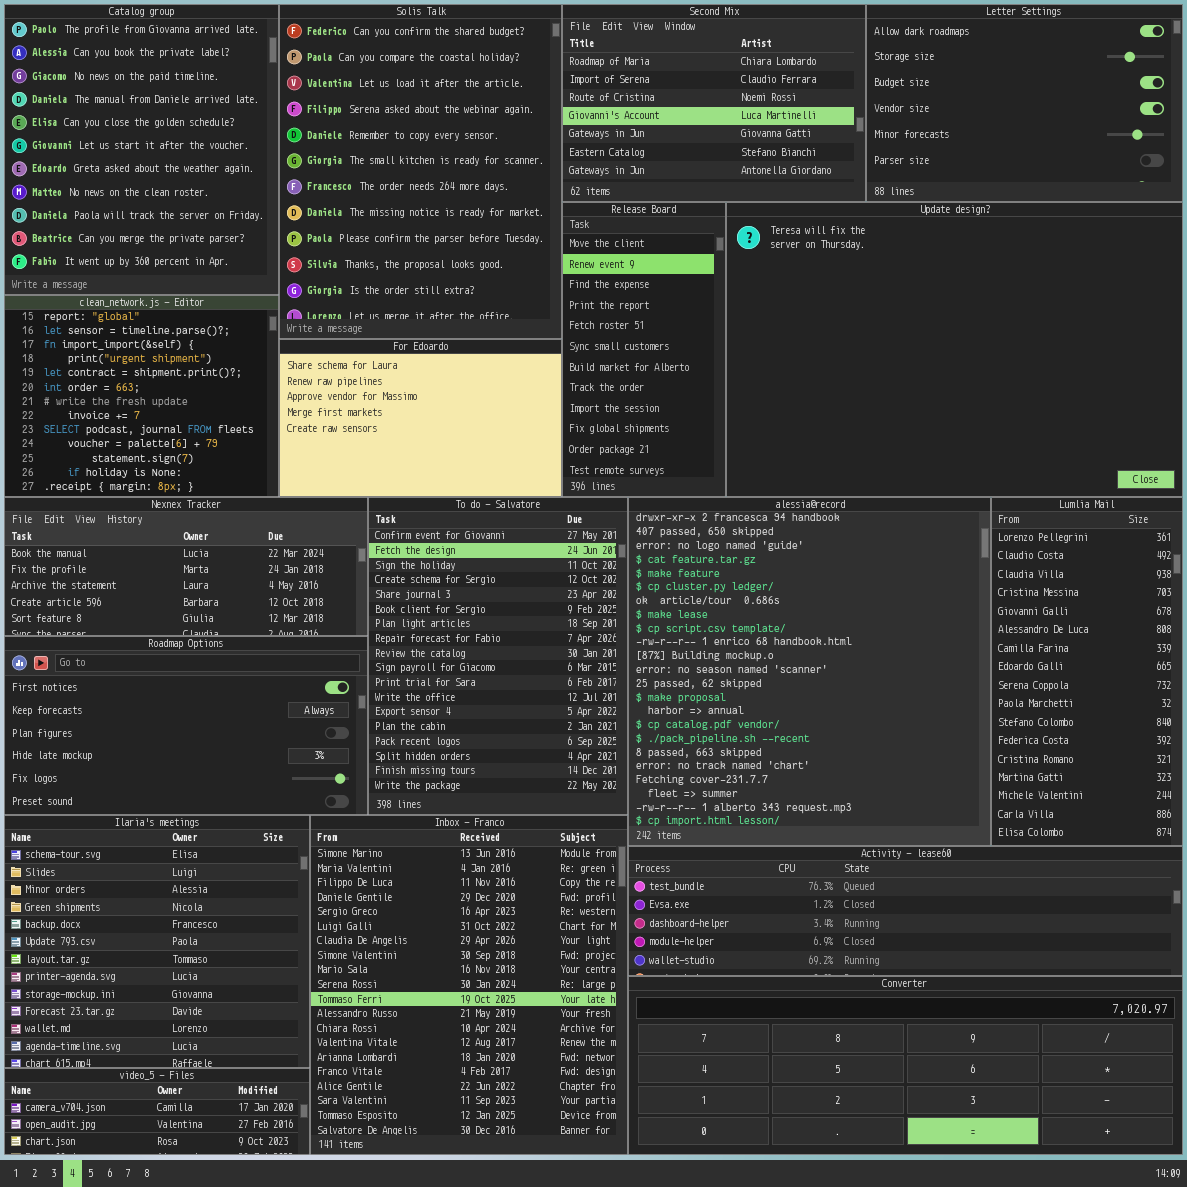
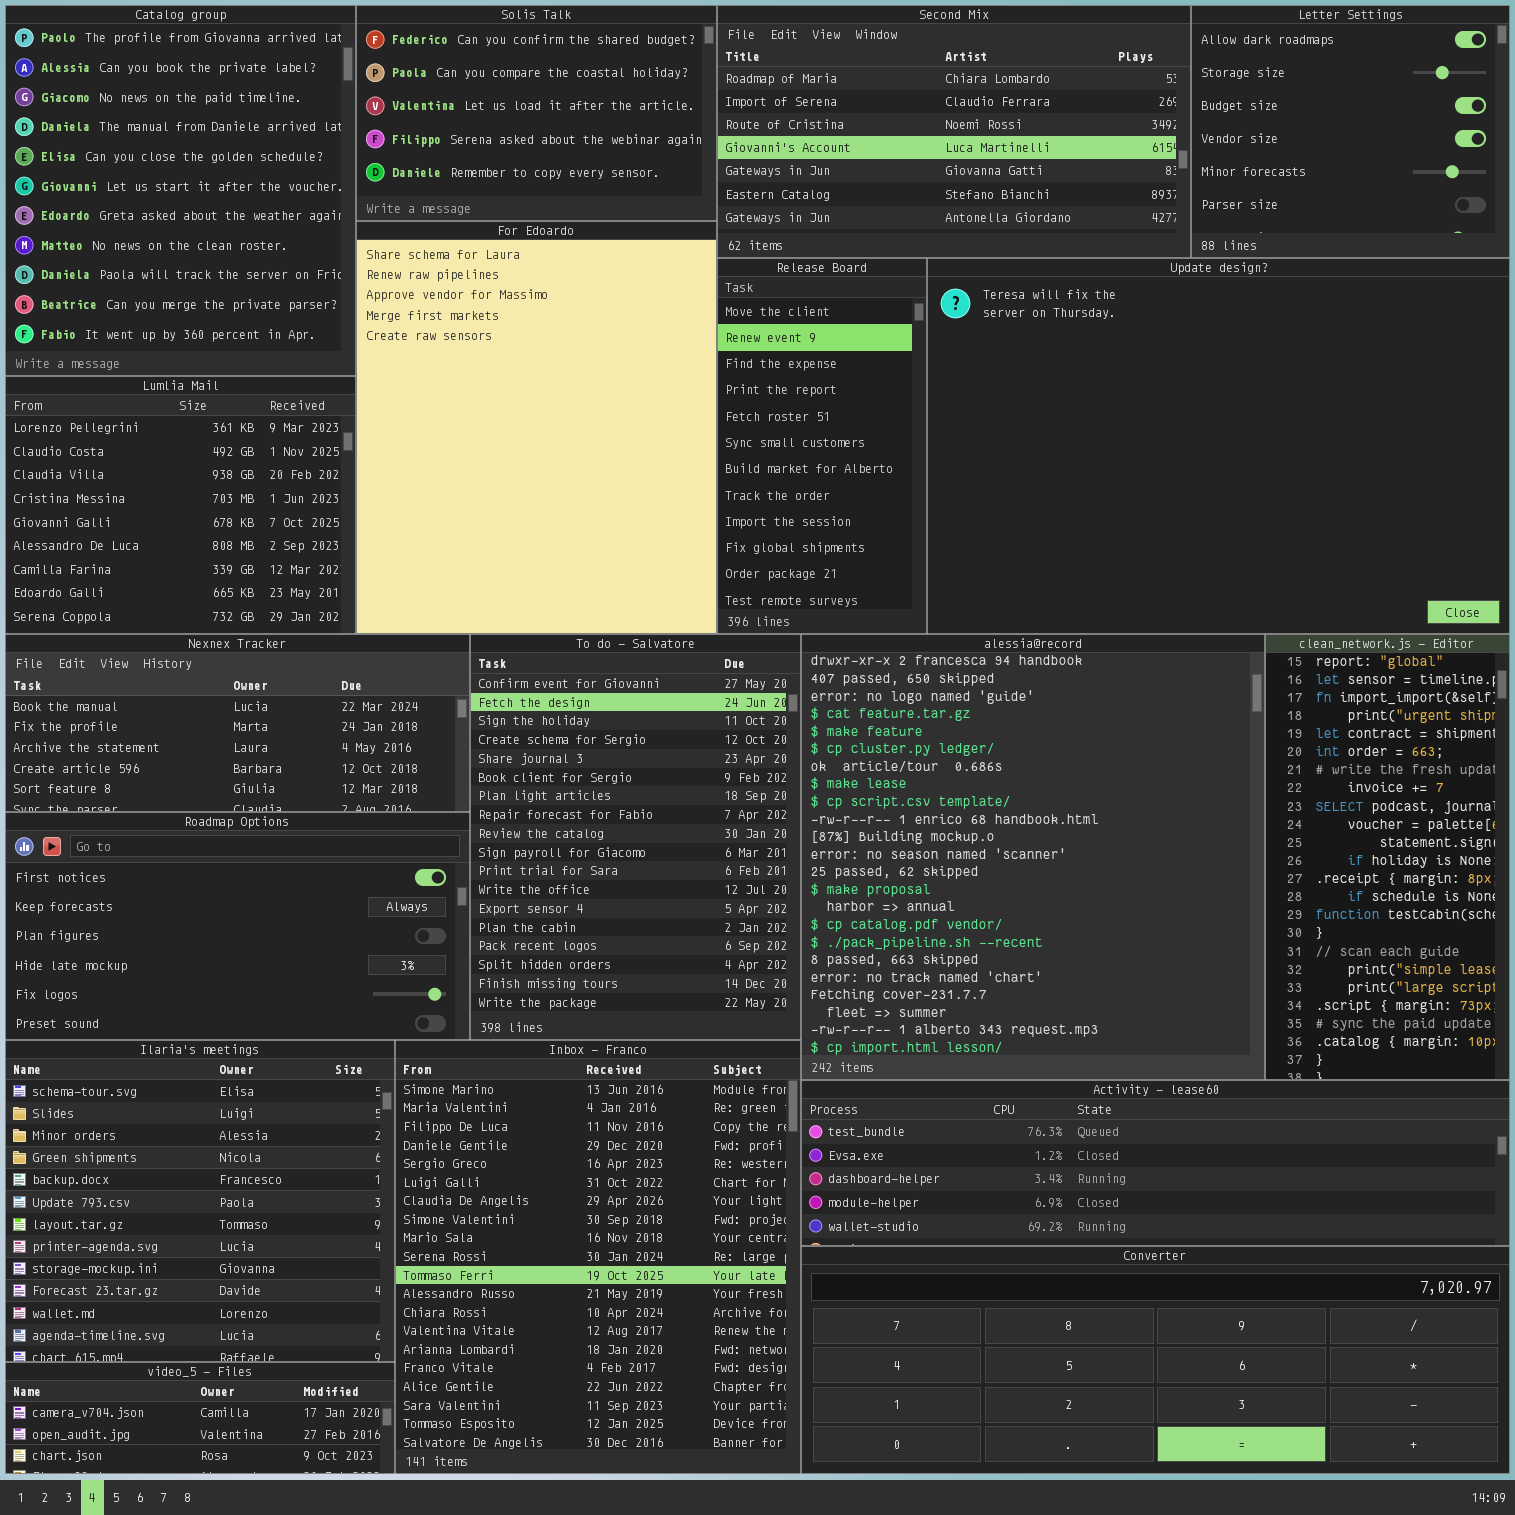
Solis Talk: [279,4,562,339] -> [356,5,717,221], resized
Second Mix: [562,4,866,202] -> [717,5,1191,258], resized
Letter Settings: [866,4,1183,202] -> [1191,5,1510,258], resized
clean_network.js - Editor: [4,295,279,497] -> [1265,634,1510,1080], moved, resized
For Edoardo: [279,339,562,497] -> [356,221,717,634], resized
Lumlia Mail: [991,497,1183,846] -> [5,376,356,634], moved, resized

